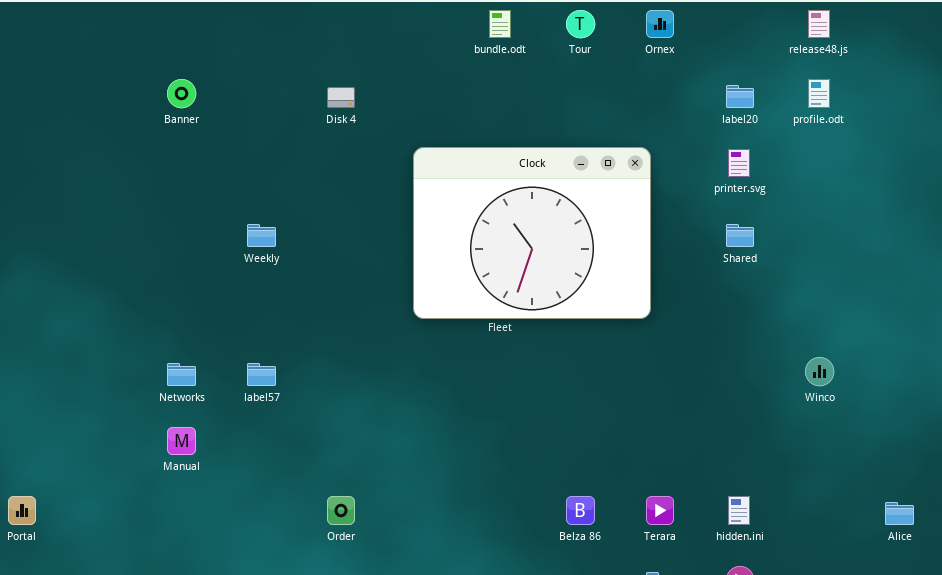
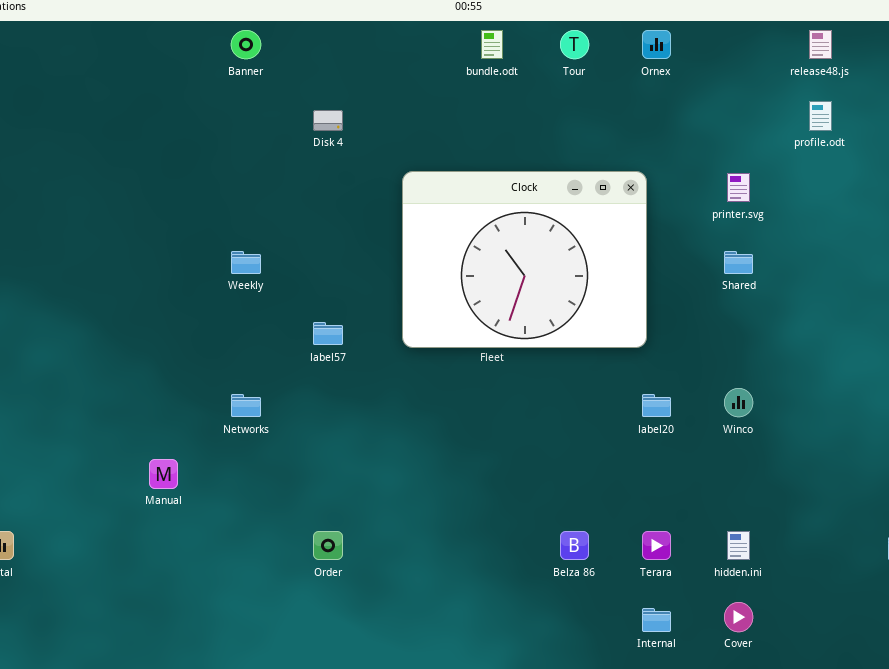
Banner: [167,79,196,108] -> [231,30,261,59], moved
label20: [726,85,754,108] -> [642,394,671,417], moved
Winco: [805,357,834,386] -> [724,388,753,417], moved
Networks: [167,363,196,386] -> [231,394,261,417], moved
label57: [247,363,276,386] -> [313,322,343,345], moved

